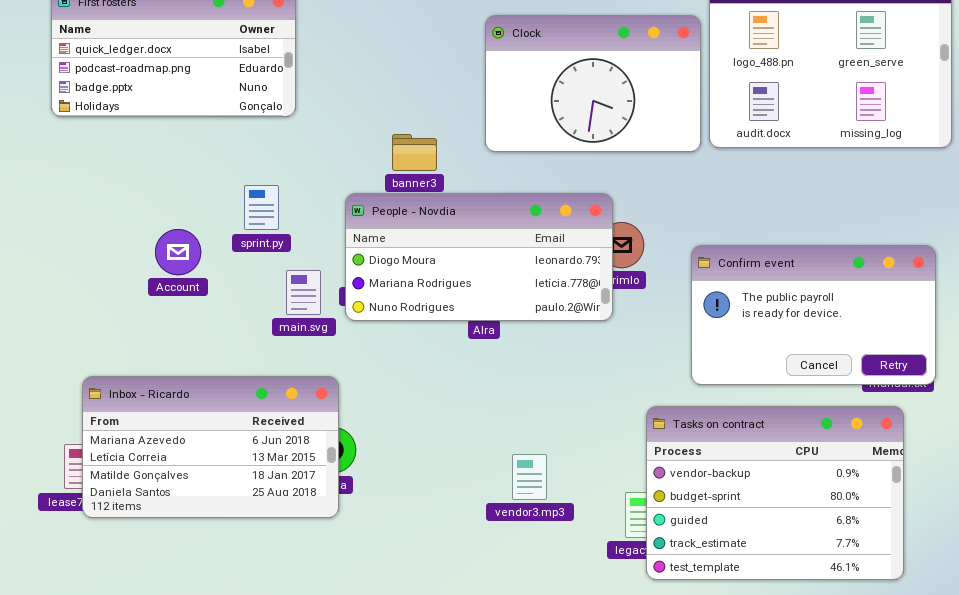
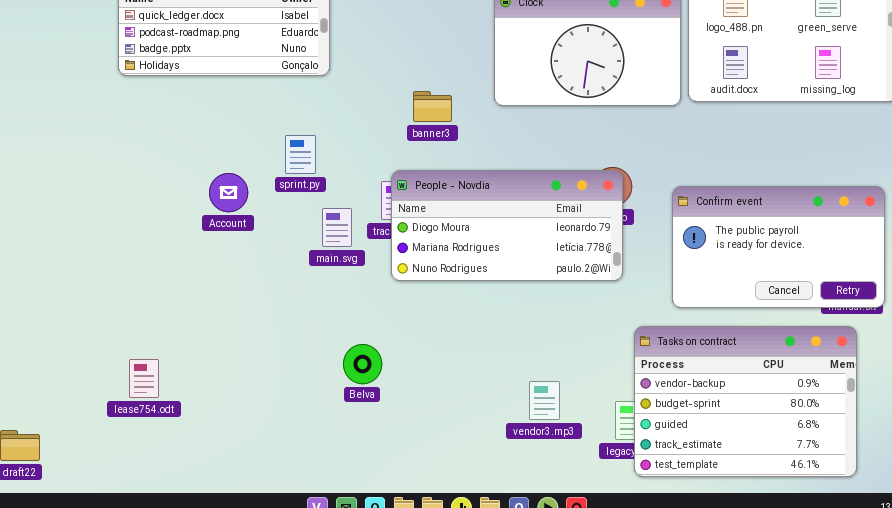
People - Novdia: [345,193,613,321] -> [391,170,623,281], moved
Inbox - Ricardo: [82,376,339,518] -> none, closed
vendor3.mp3: [512,454,547,500] -> [529,381,560,420], moved

